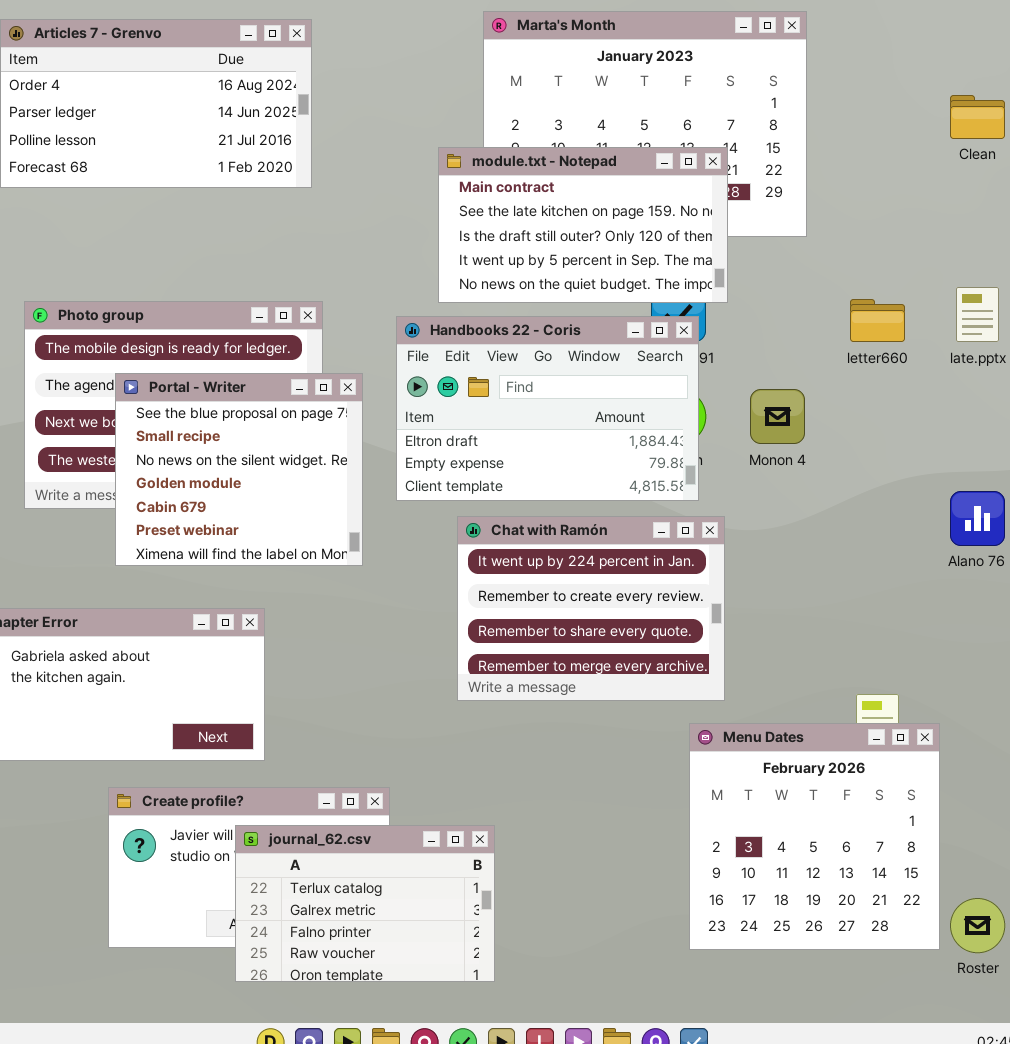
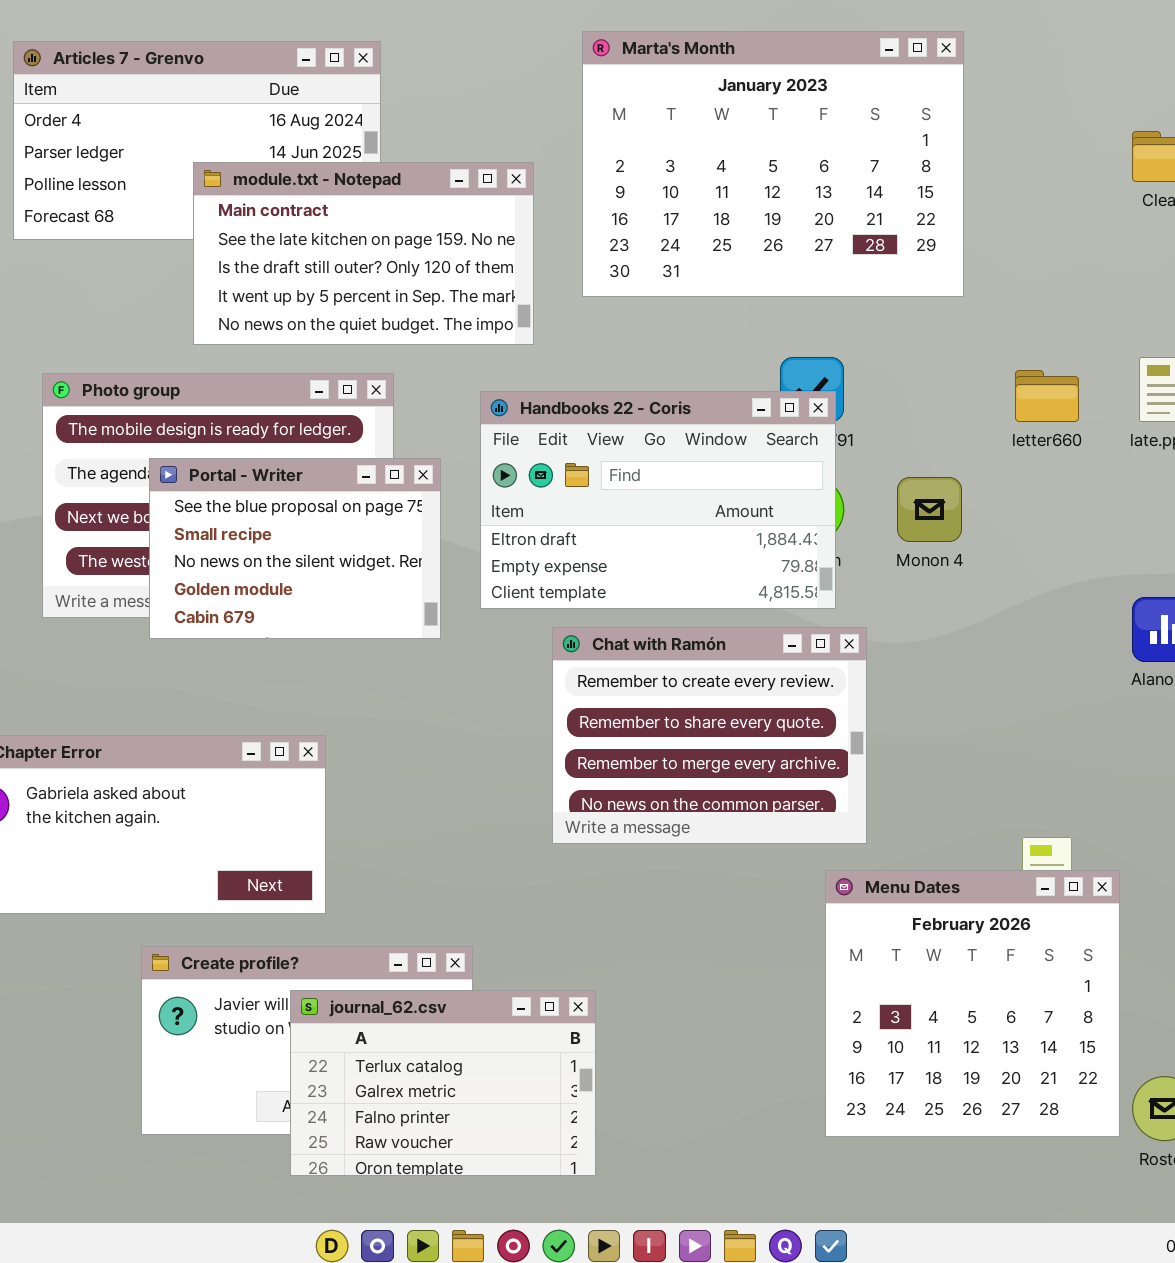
module.txt - Notepad: [438,147,728,303] -> [193,162,534,345], moved
Portal - Writer: [115,373,363,566] -> [149,458,441,639], resized
Chat with Ramón: [457,516,725,701] -> [552,627,867,844], scrolled down 1 row

